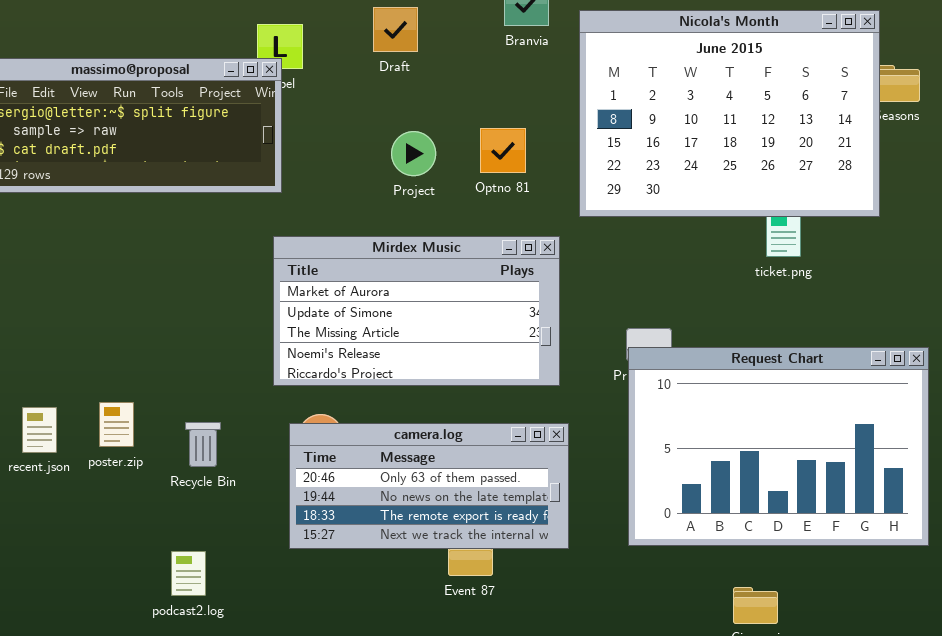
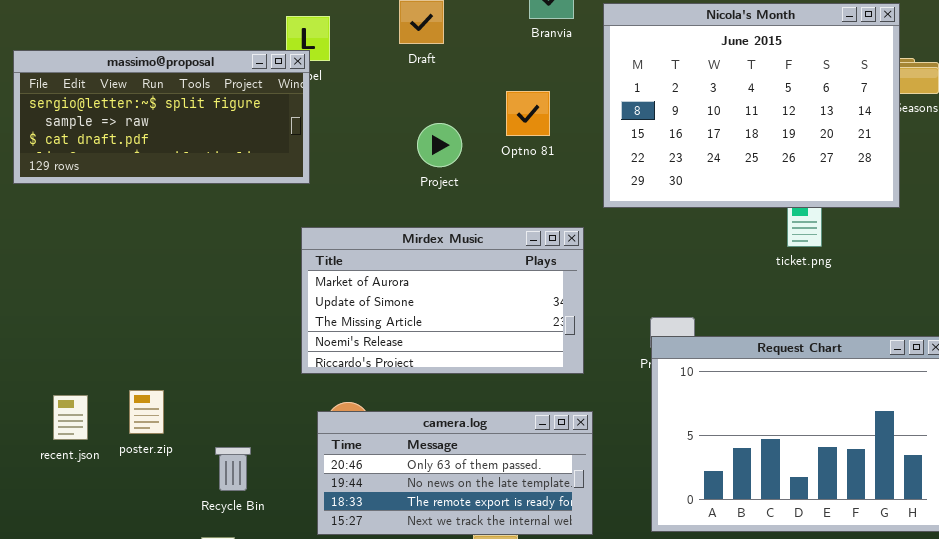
Optno 81: [480,128,526,173] -> [506,91,550,136], moved
Recycle Bin: [185,422,221,467] -> [215,447,251,491], moved

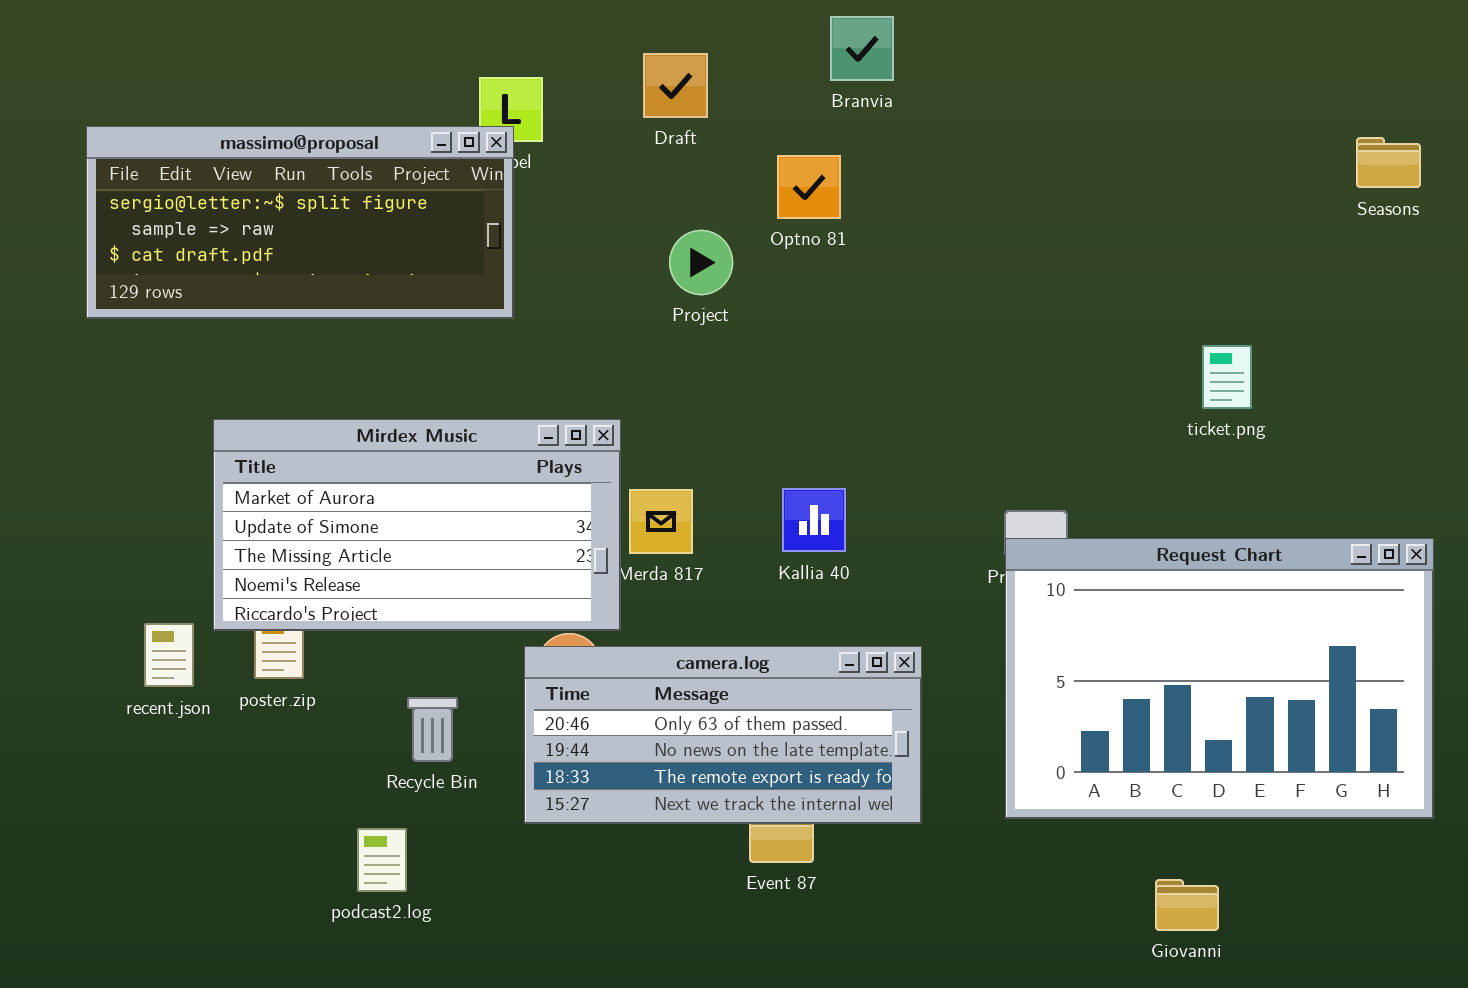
Nicola's Month: [603,3,900,208] -> none, closed
Optno 81: [506,91,550,136] -> [777,155,841,219], moved
Mirdex Music: [301,227,584,374] -> [213,419,621,631], moved
Recycle Bin: [215,447,251,491] -> [407,697,458,762], moved

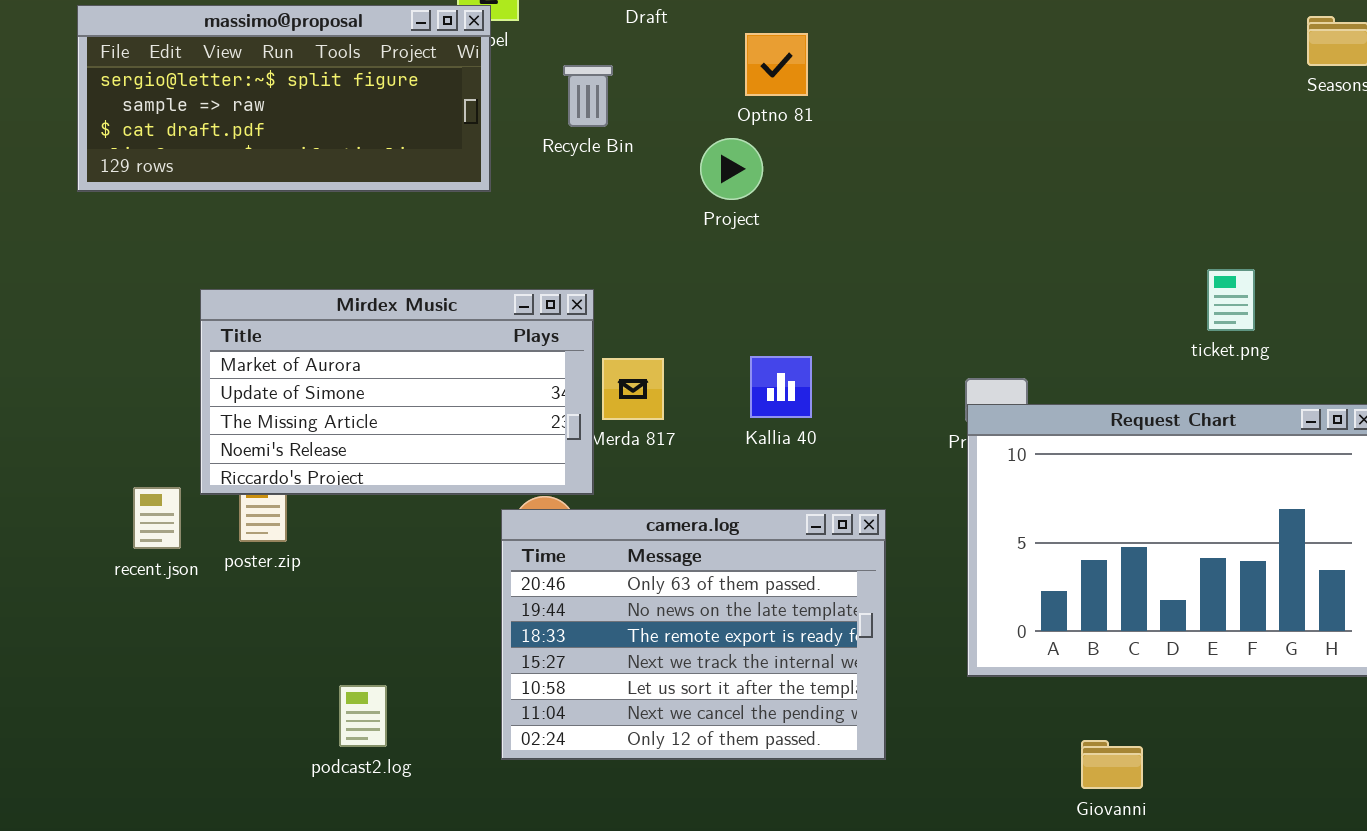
Project: [669,230,733,295] -> [700,138,763,200], moved
ticket.png: [1202,345,1252,409] -> [1207,269,1255,331], moved
camera.log: [524,646,922,824] -> [501,509,886,760], resized
Recycle Bin: [407,697,458,762] -> [563,65,613,127], moved
Giovanni: [1155,879,1219,931] -> [1081,740,1143,789], moved

